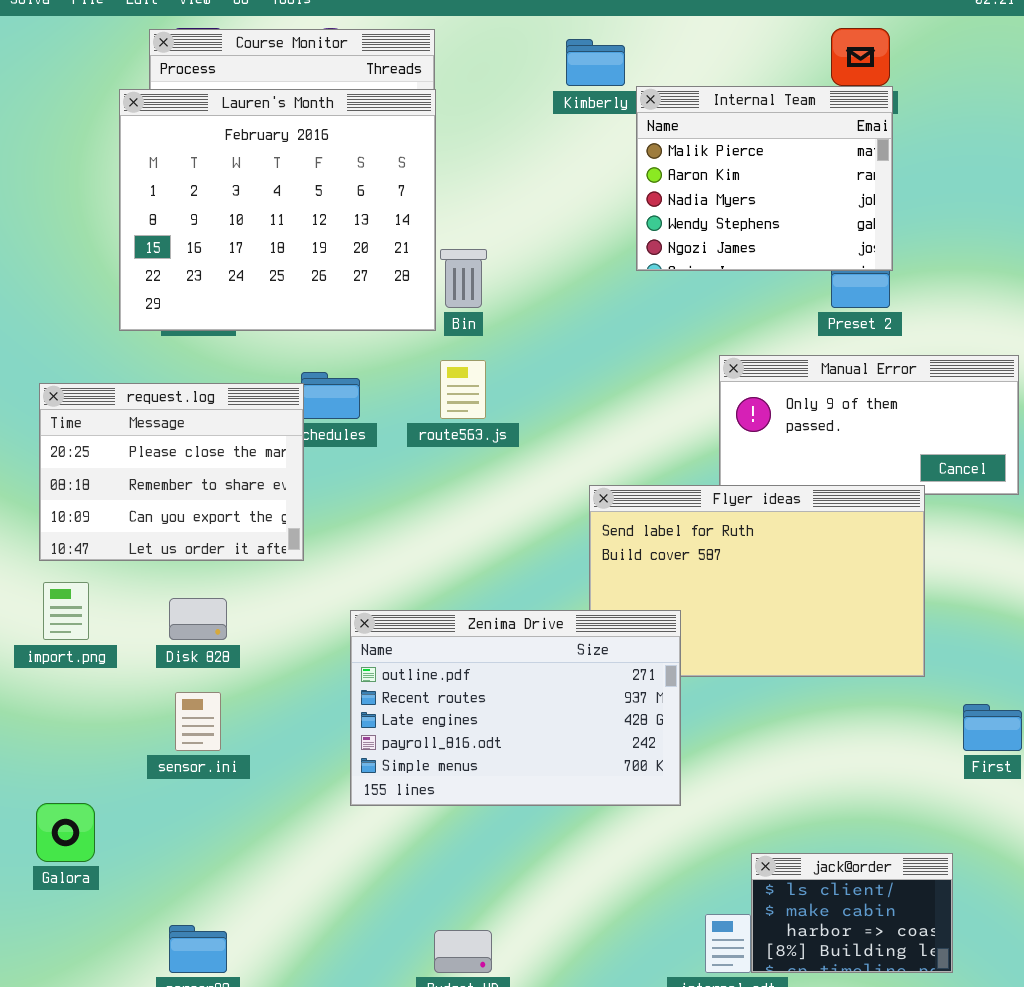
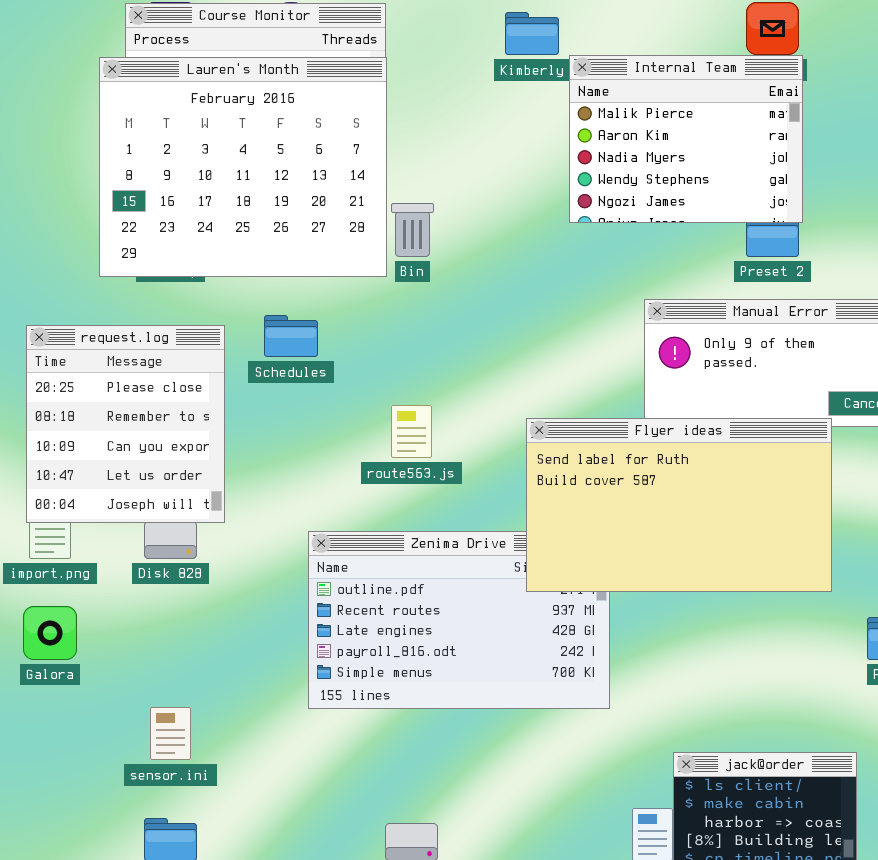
route563.js: [440,360,486,419] -> [391,405,432,458], moved
request.log: [39,383,304,561] -> [26,325,225,523], resized
Flyer ideas: [589,485,925,677] -> [526,418,832,592], raised
sensor.ini: [175,692,221,751] -> [150,707,191,760], moved
Galora: [36,803,95,862] -> [23,606,77,660], moved

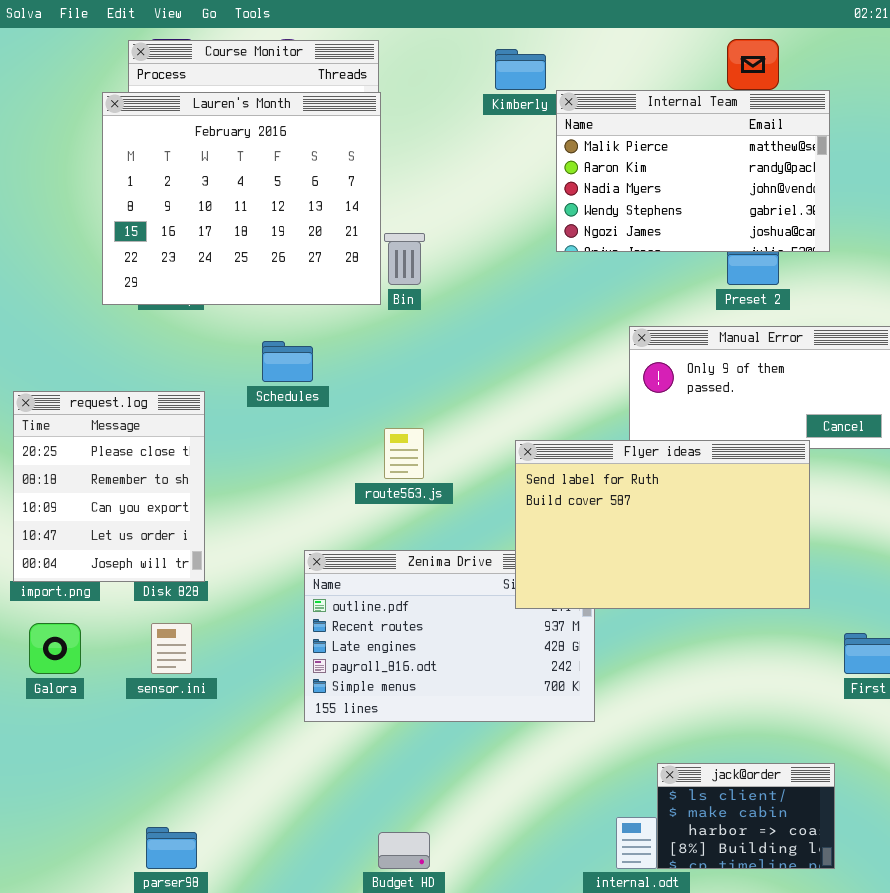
Internal Team: [569,55,803,223] -> [556,90,830,252], resized
request.log: [26,325,225,523] -> [13,391,205,582], moved
sensor.ini: [150,707,191,760] -> [151,623,192,674], moved

